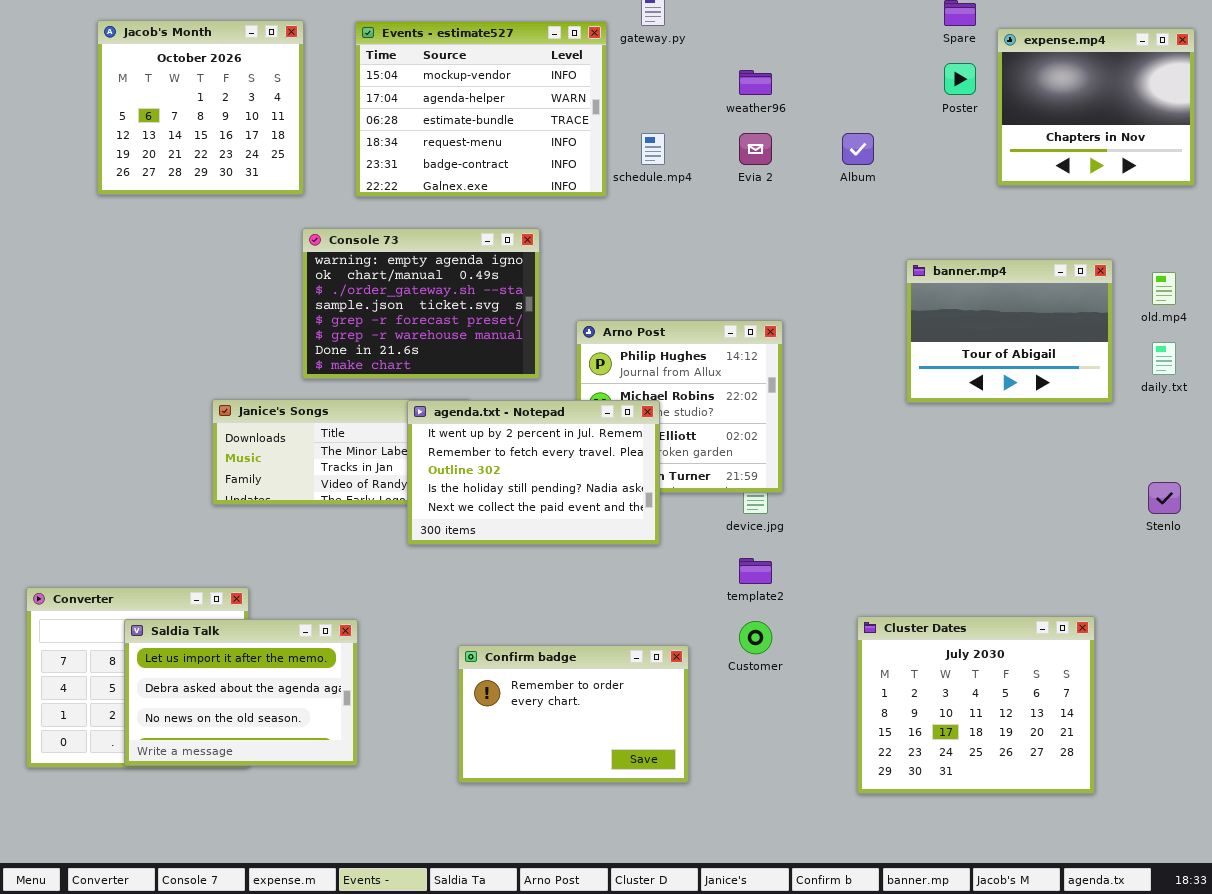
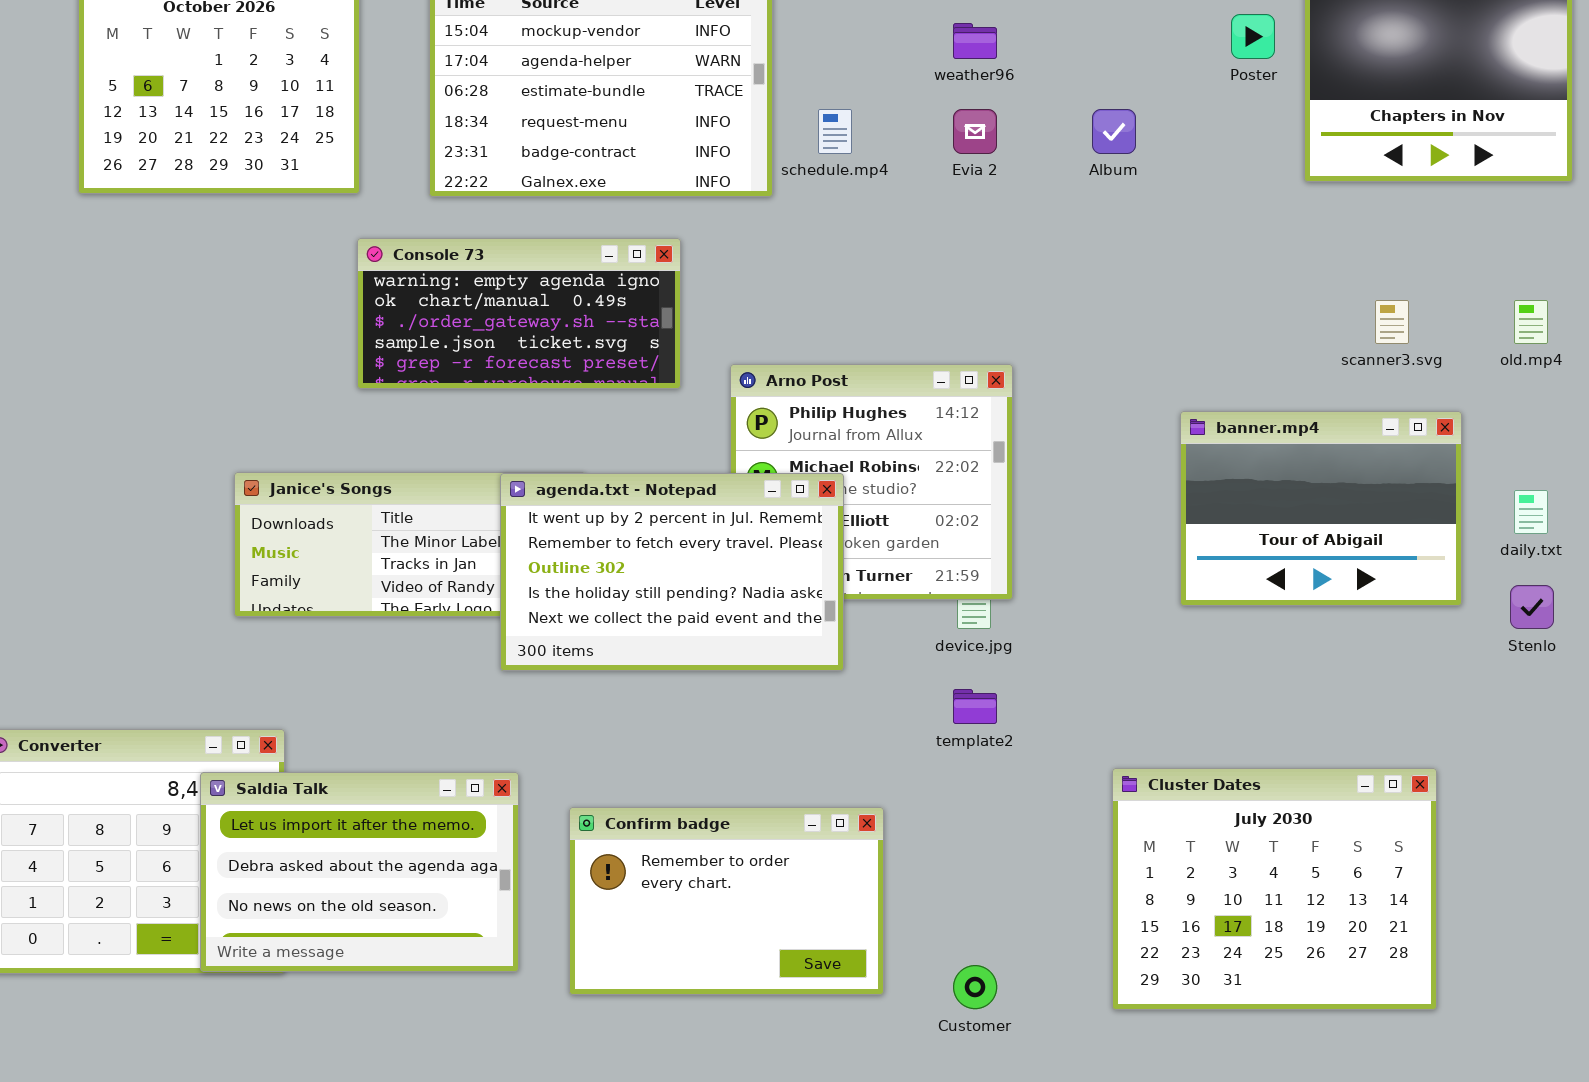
Console 73: [302,228,540,379] -> [357,238,681,389], resized
banner.mp4: [906,259,1113,403] -> [1180,411,1462,606], moved
daily.txt: [1152,342,1176,375] -> [1514,490,1548,534], moved
Saldia Talk: [124,619,358,766] -> [200,772,519,972], moved
Customer: [739,621,772,654] -> [953,965,997,1009], moved

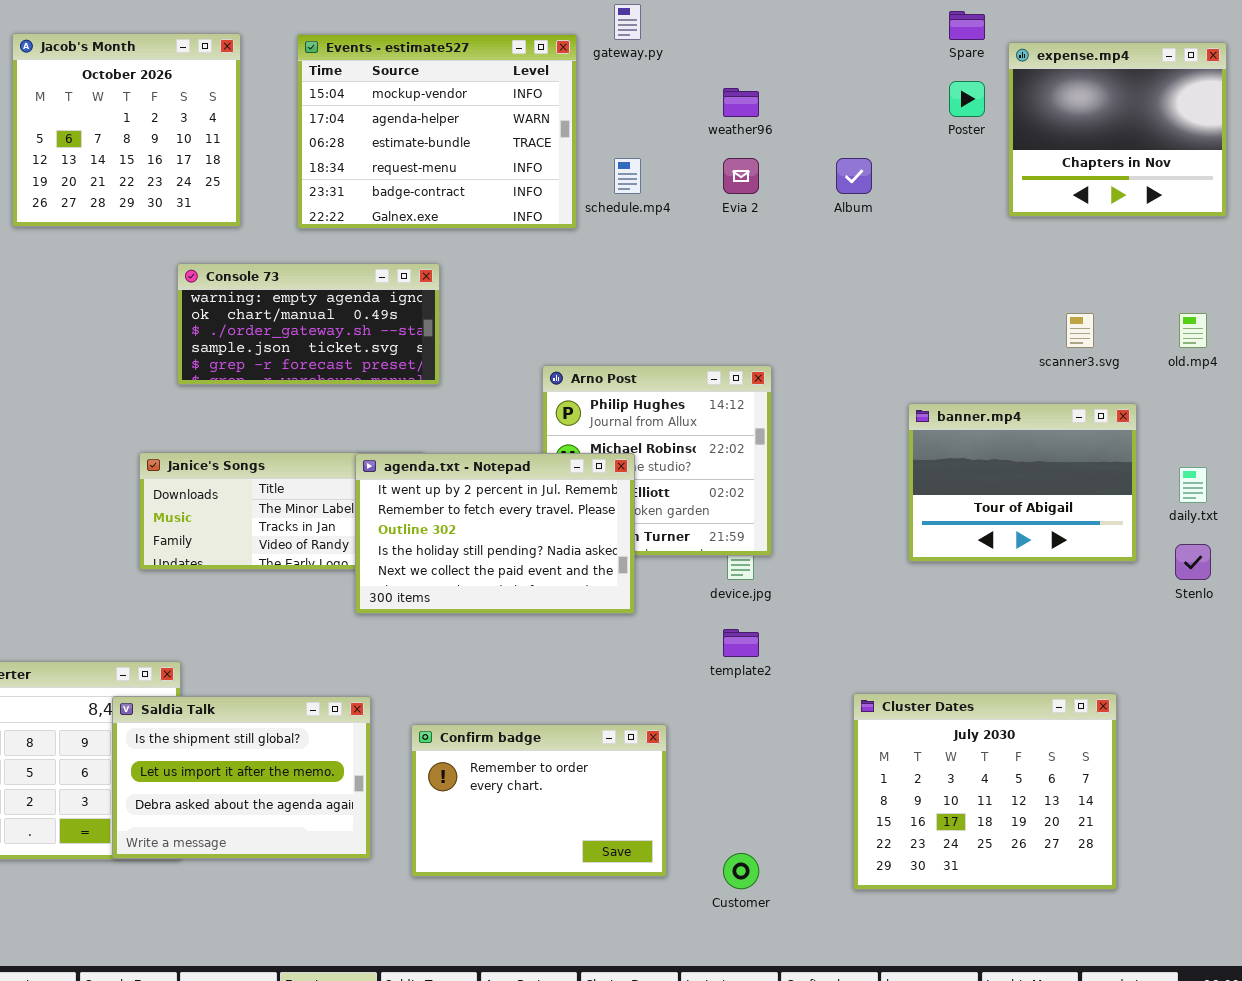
Console 73: [357,238,681,389] -> [177,263,440,385], moved
Saldia Talk: [200,772,519,972] -> [112,696,371,859], scrolled up 1 row

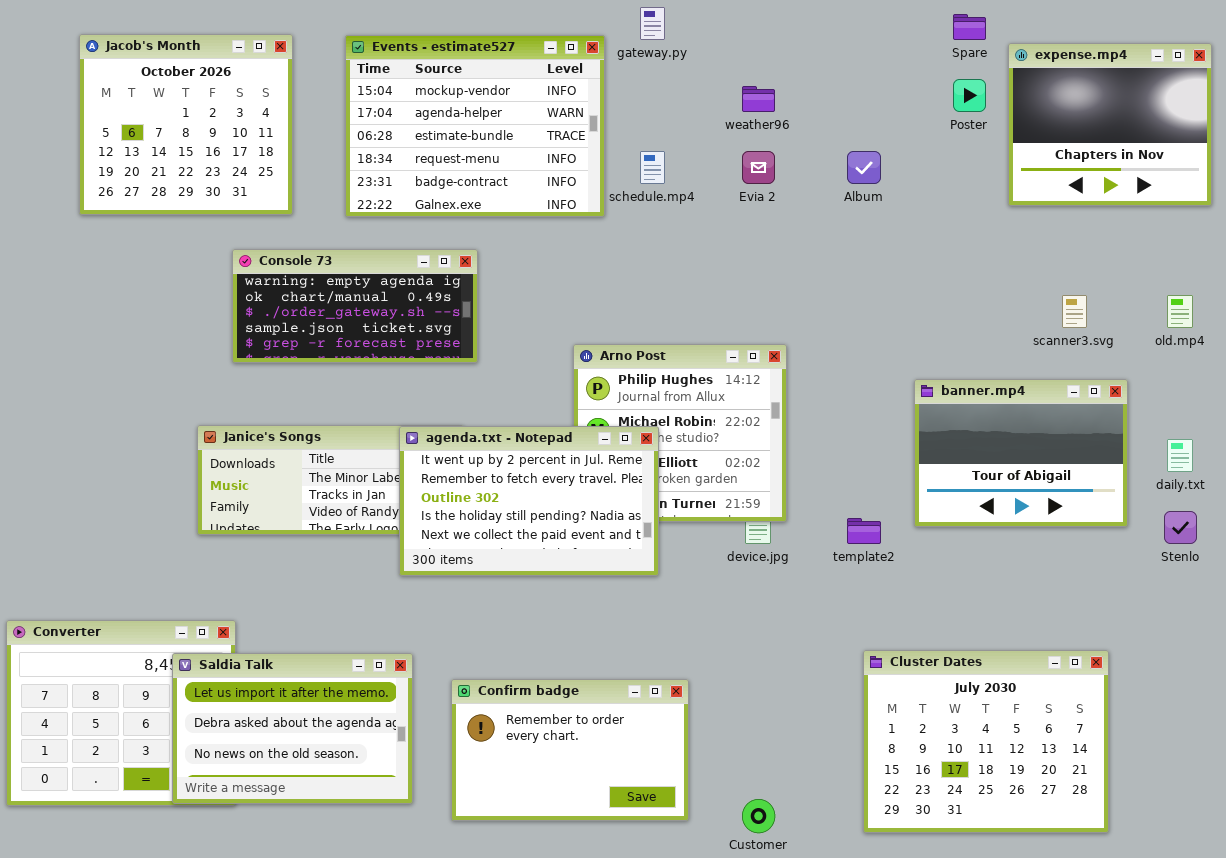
template2: [723,629,759,657] -> [847,518,881,544], moved
Saldia Talk: [112,696,371,859] -> [172,653,413,804], scrolled down 1 row

